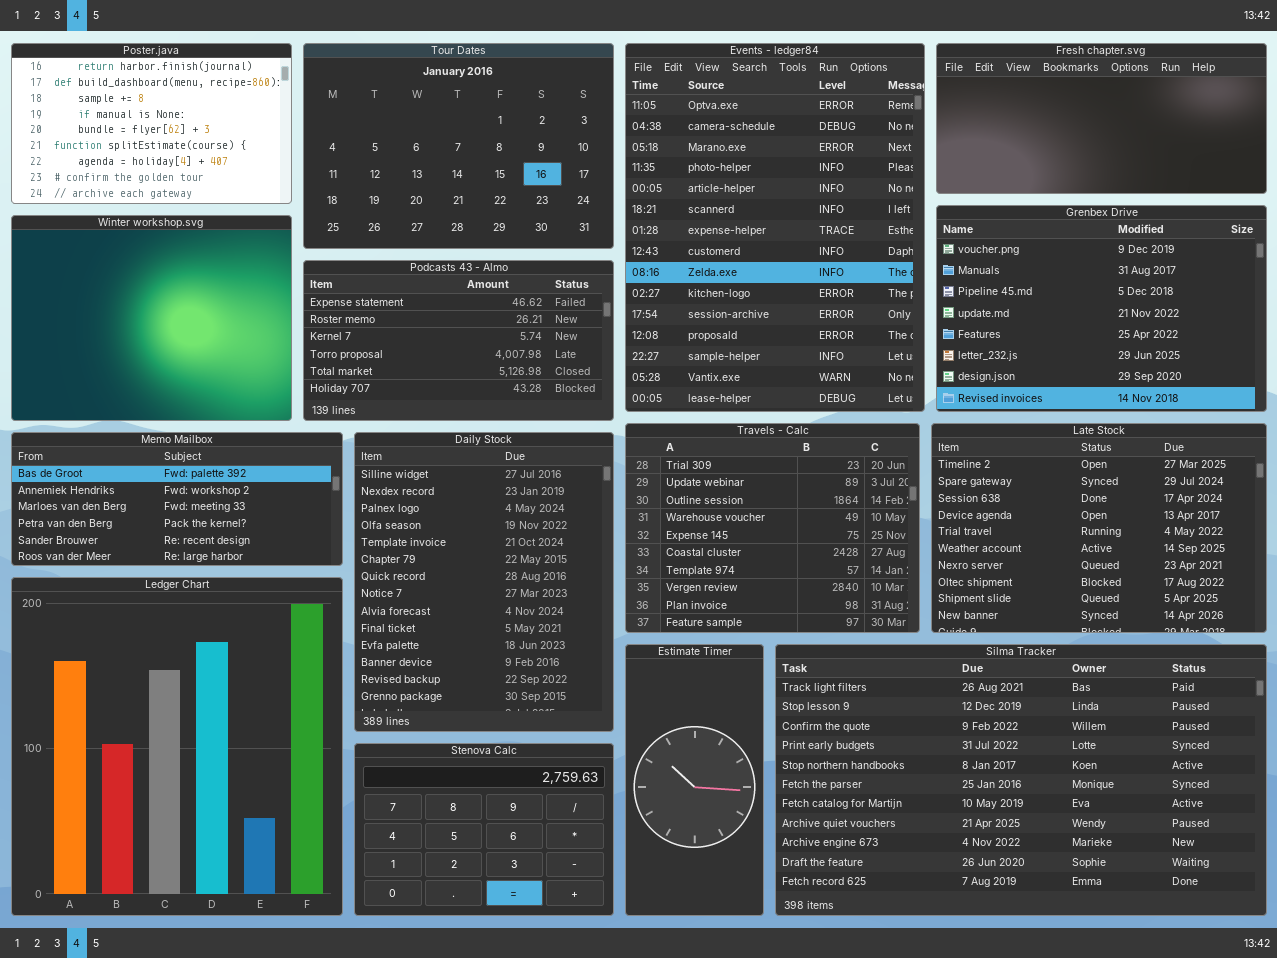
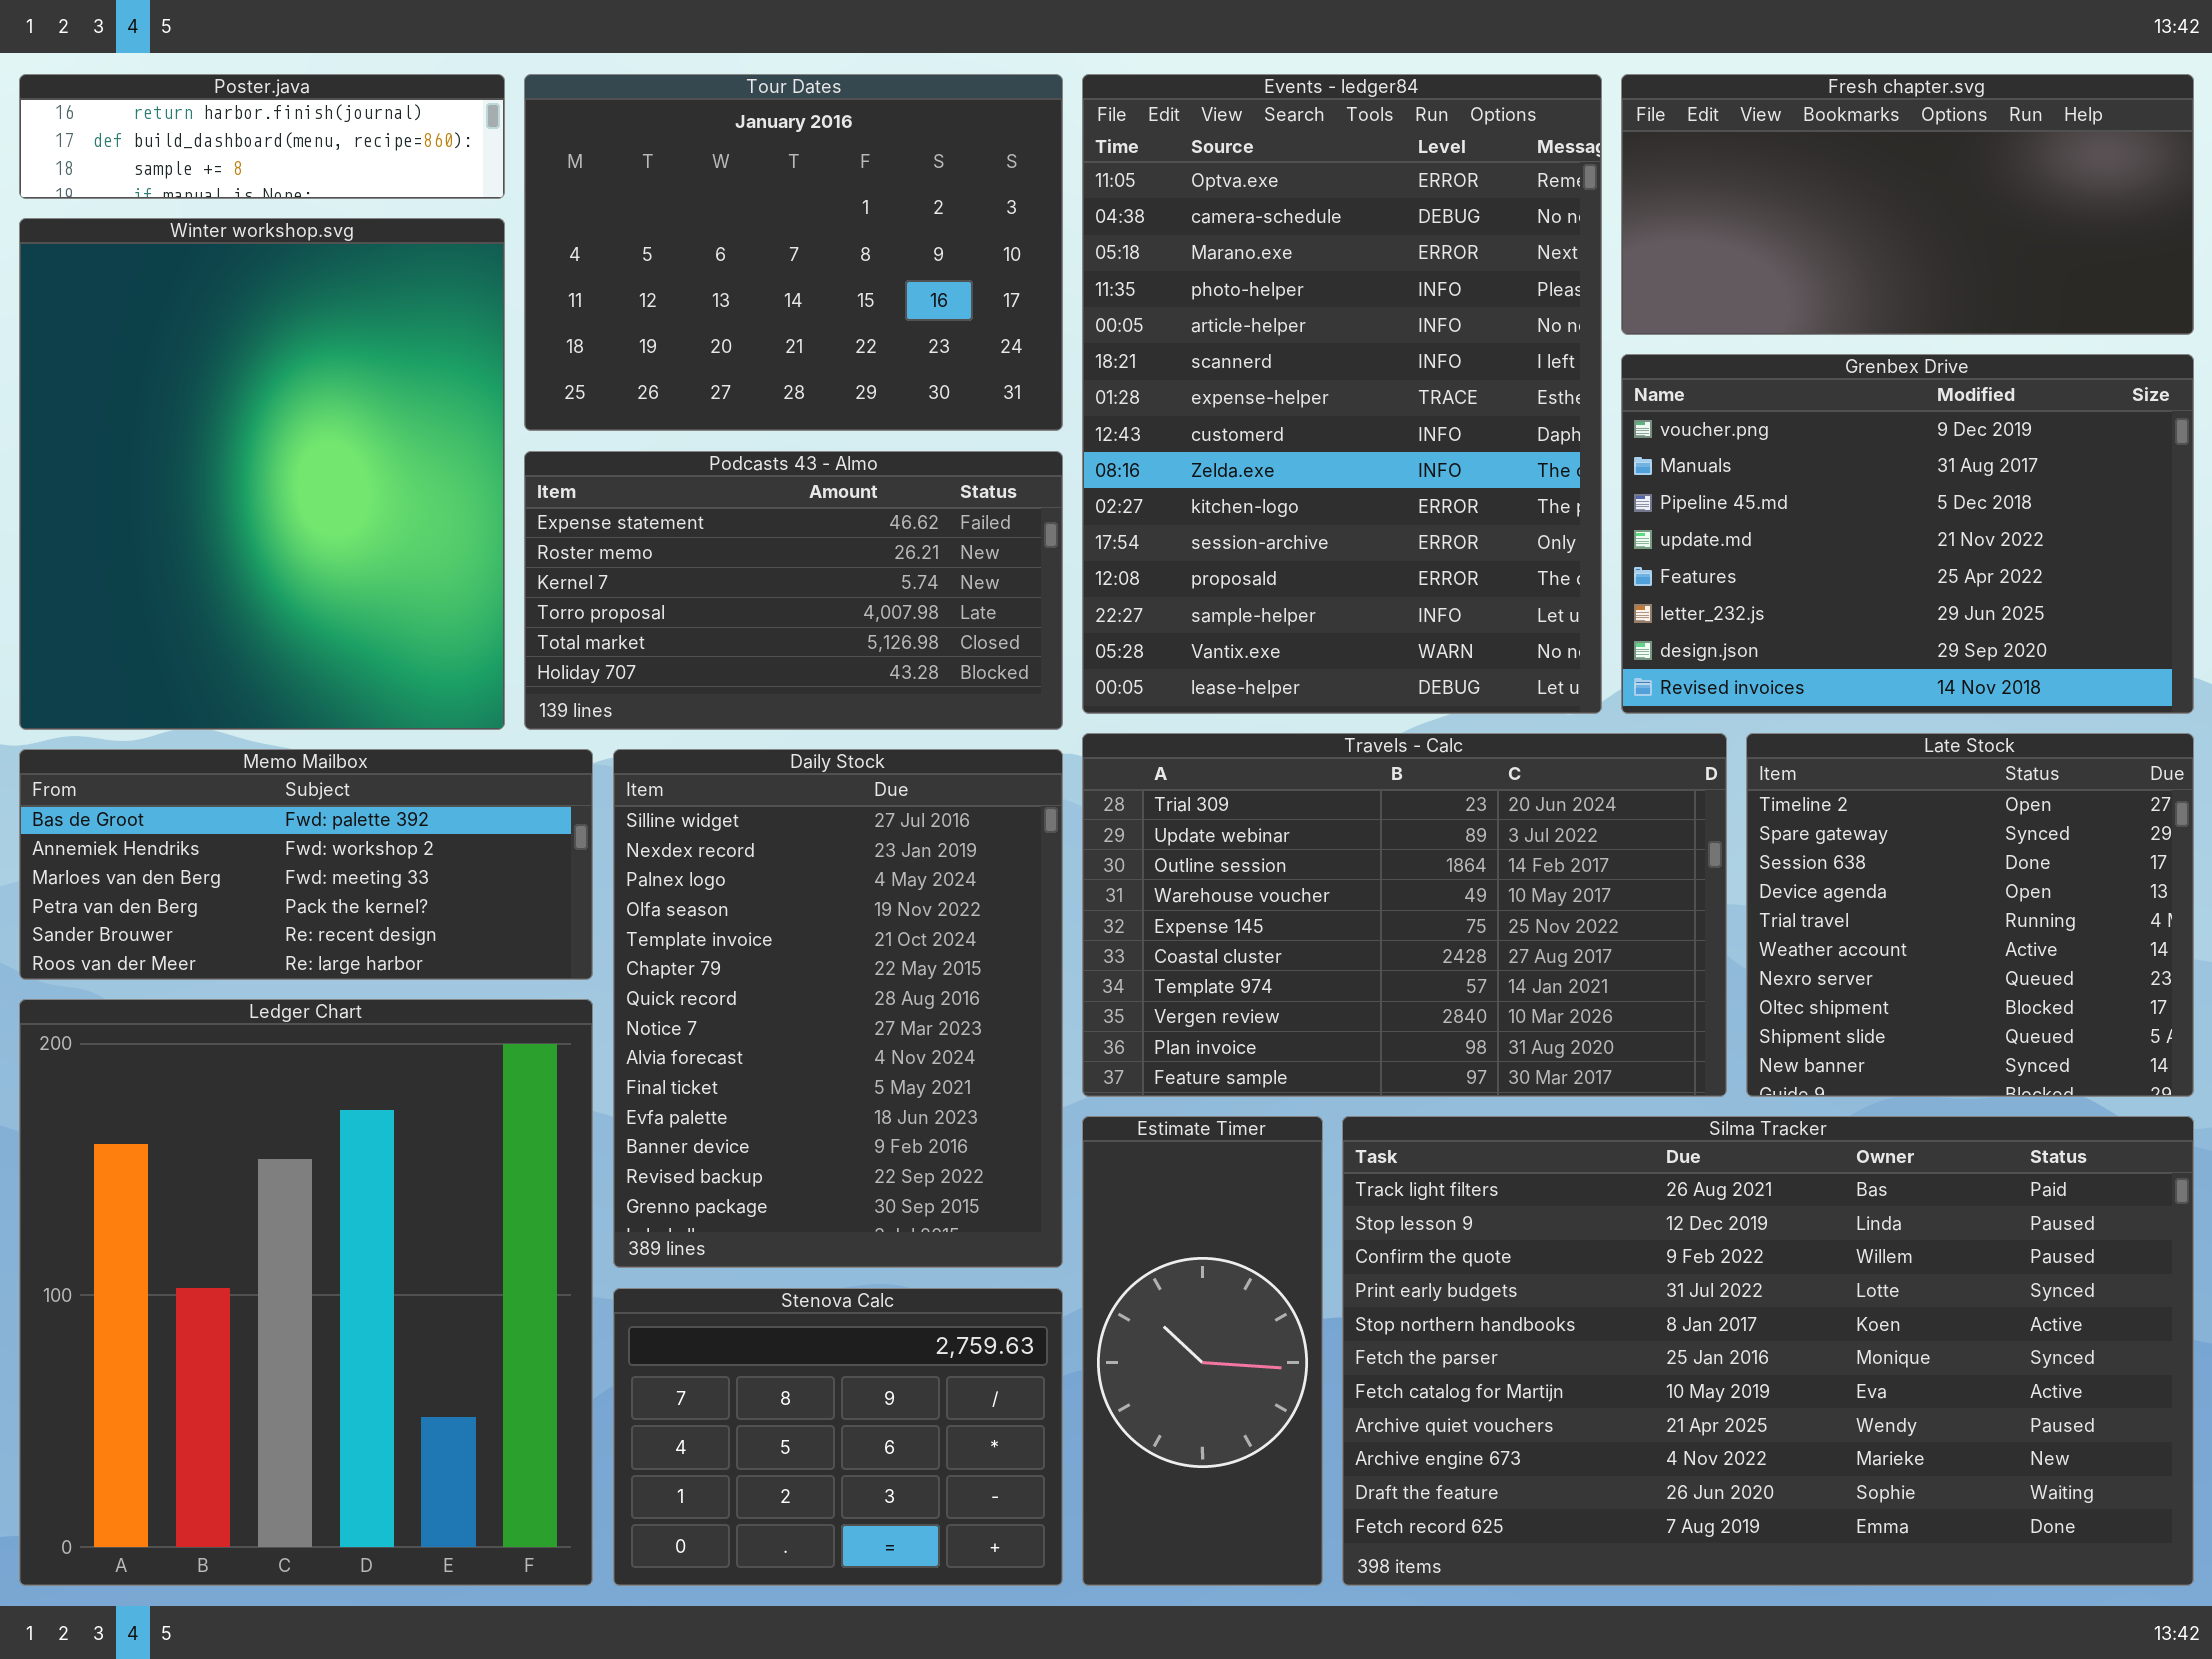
Poster.java: [11,43,292,204] -> [19,74,505,199], resized
Winter workshop.svg: [11,215,292,421] -> [19,218,505,730], resized
Travels - Calc: [625,423,920,633] -> [1082,733,1727,1097], resized
Late Stock: [931,423,1267,633] -> [1746,733,2194,1097], resized

